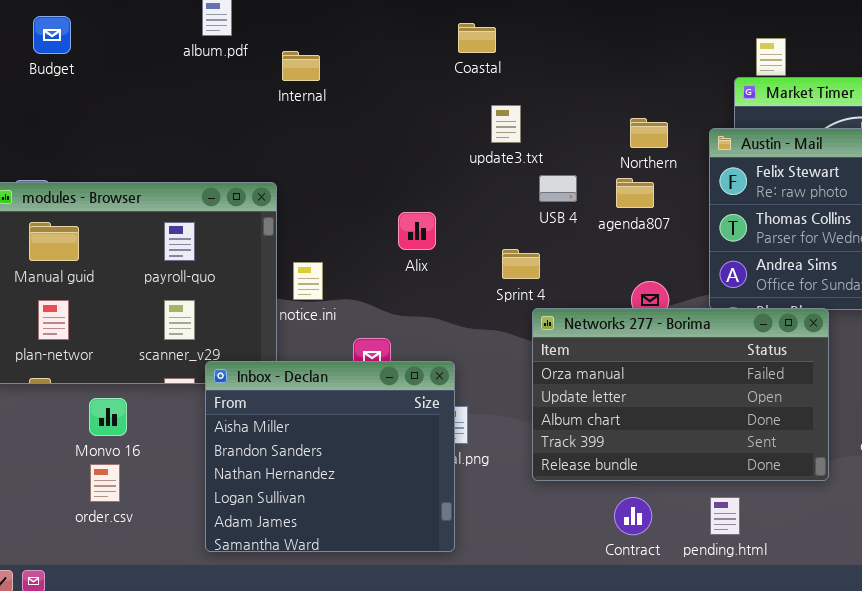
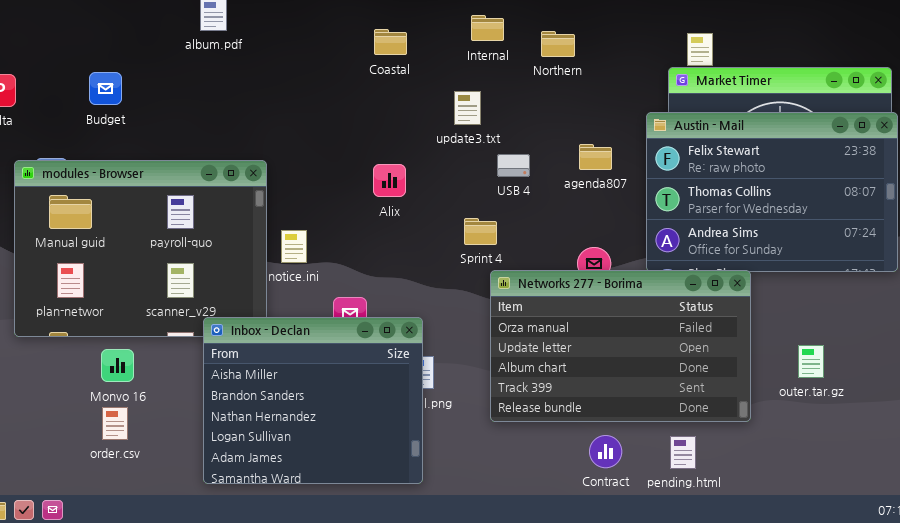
Budget: [33,16,71,54] -> [89,72,122,105], moved
Coastal: [458,23,496,53] -> [374,29,407,55], moved
Internal: [282,51,320,81] -> [471,15,504,41], moved
Northern: [630,118,668,148] -> [541,31,575,57], moved
agenda807: [616,178,654,208] -> [579,144,612,170], moved
Alix: [398,212,436,250] -> [373,164,406,197], moved
Contract: [614,497,652,535] -> [589,435,622,468], moved
pending.html: [710,497,740,535] -> [670,436,696,469], moved

